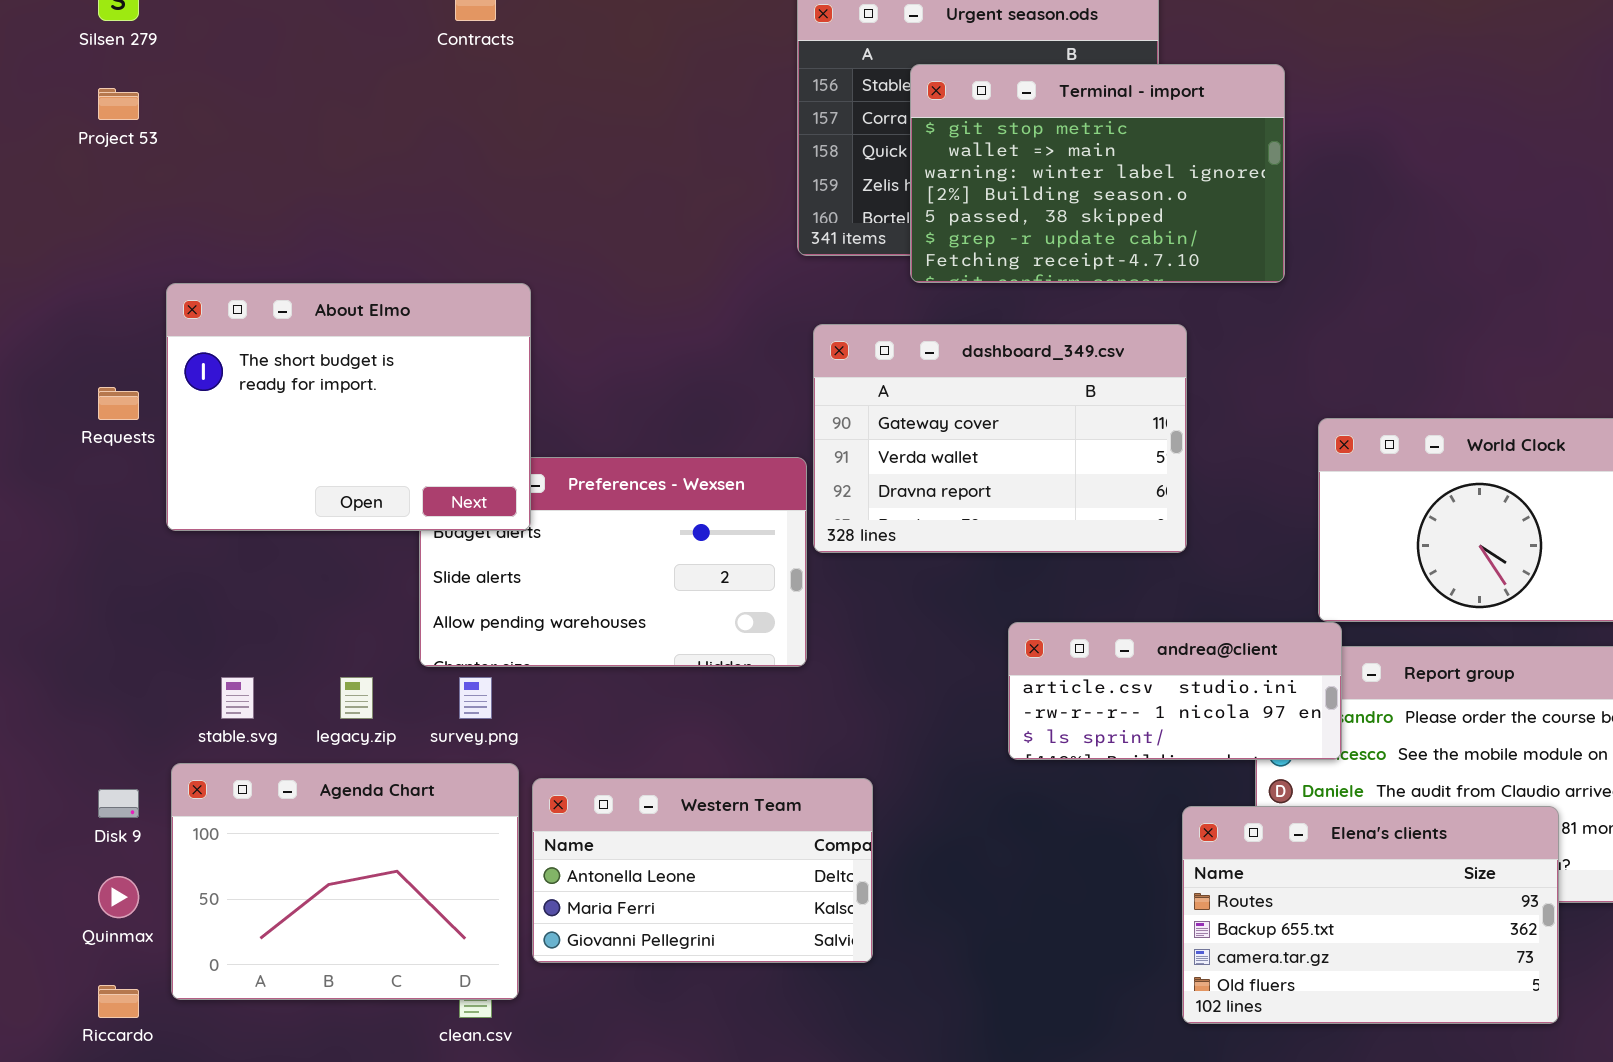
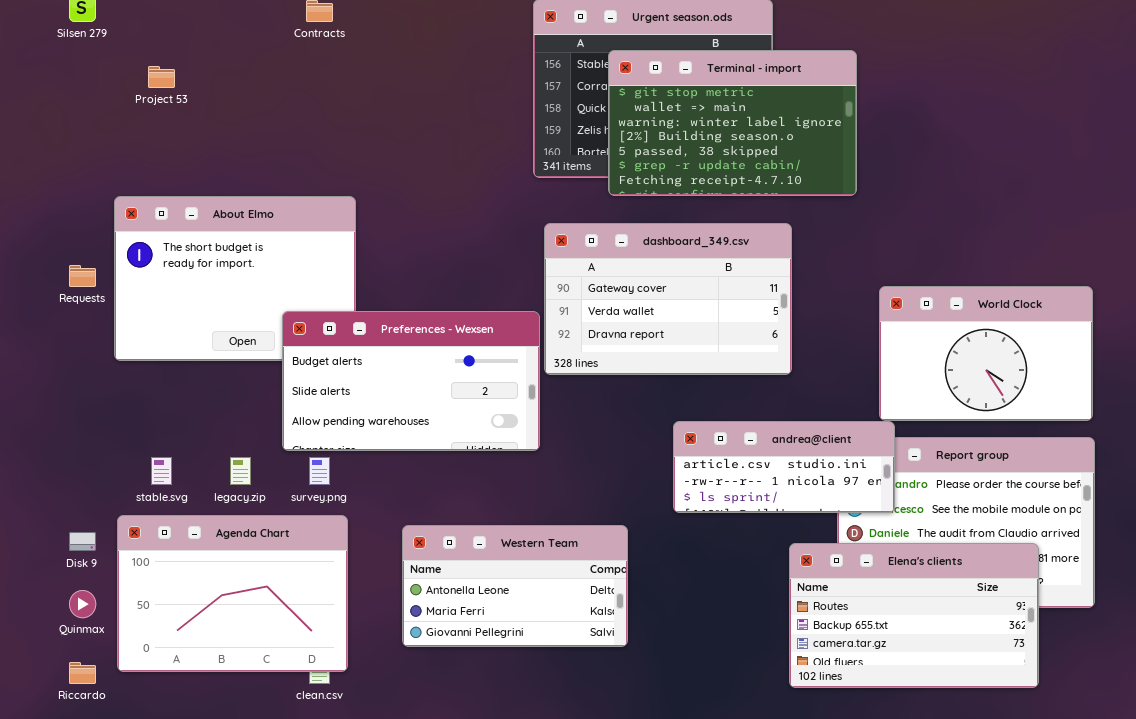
Project 53: [98,88,139,120] -> [148,66,175,88], moved
Preferences - Wexsen: [419,457,807,667] -> [282,311,540,451], raised
Western Team: [532,778,873,963] -> [402,525,628,647], moved

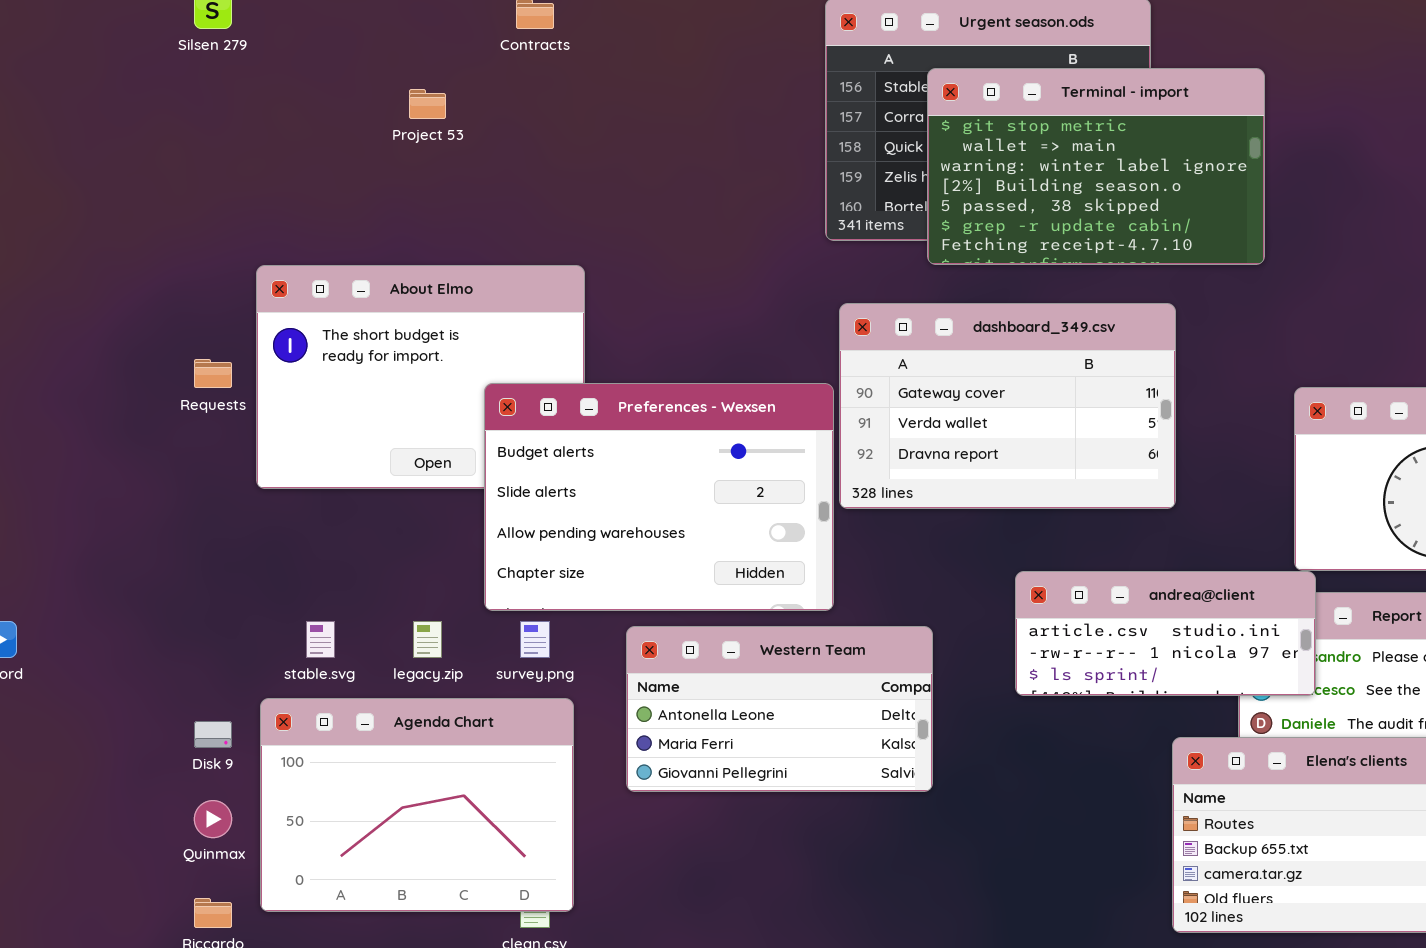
Project 53: [148,66,175,88] -> [409,89,446,119], moved
Preferences - Wexsen: [282,311,540,451] -> [484,383,834,611], resized
Western Team: [402,525,628,647] -> [626,626,933,792], moved

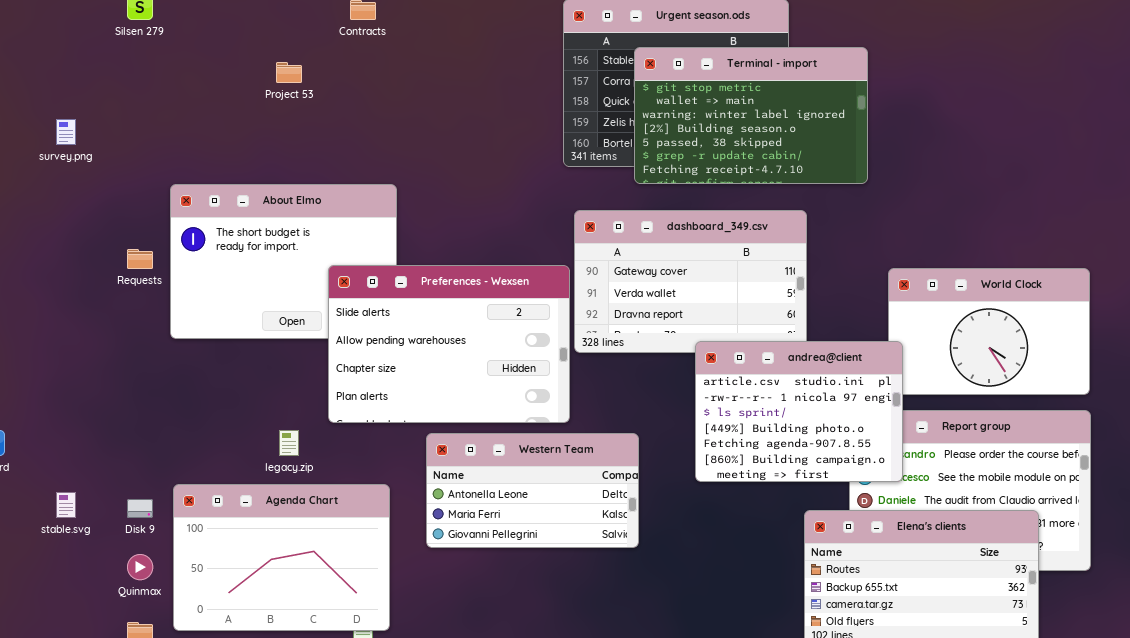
Preferences - Wexsen: [484,383,834,611] -> [328,265,570,423], scrolled down 1 row
andrea@client: [1015,571,1316,696] -> [695,341,903,482], resized
stable.svg: [306,621,335,658] -> [56,492,76,518], moved
survey.png: [520,621,550,658] -> [56,119,76,145], moved

